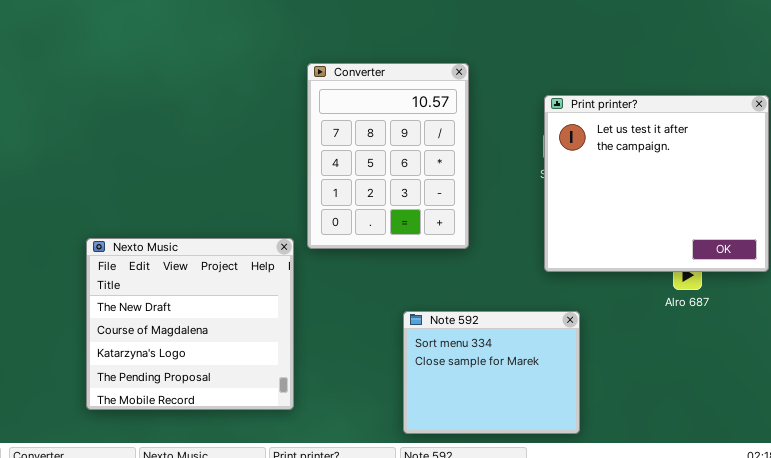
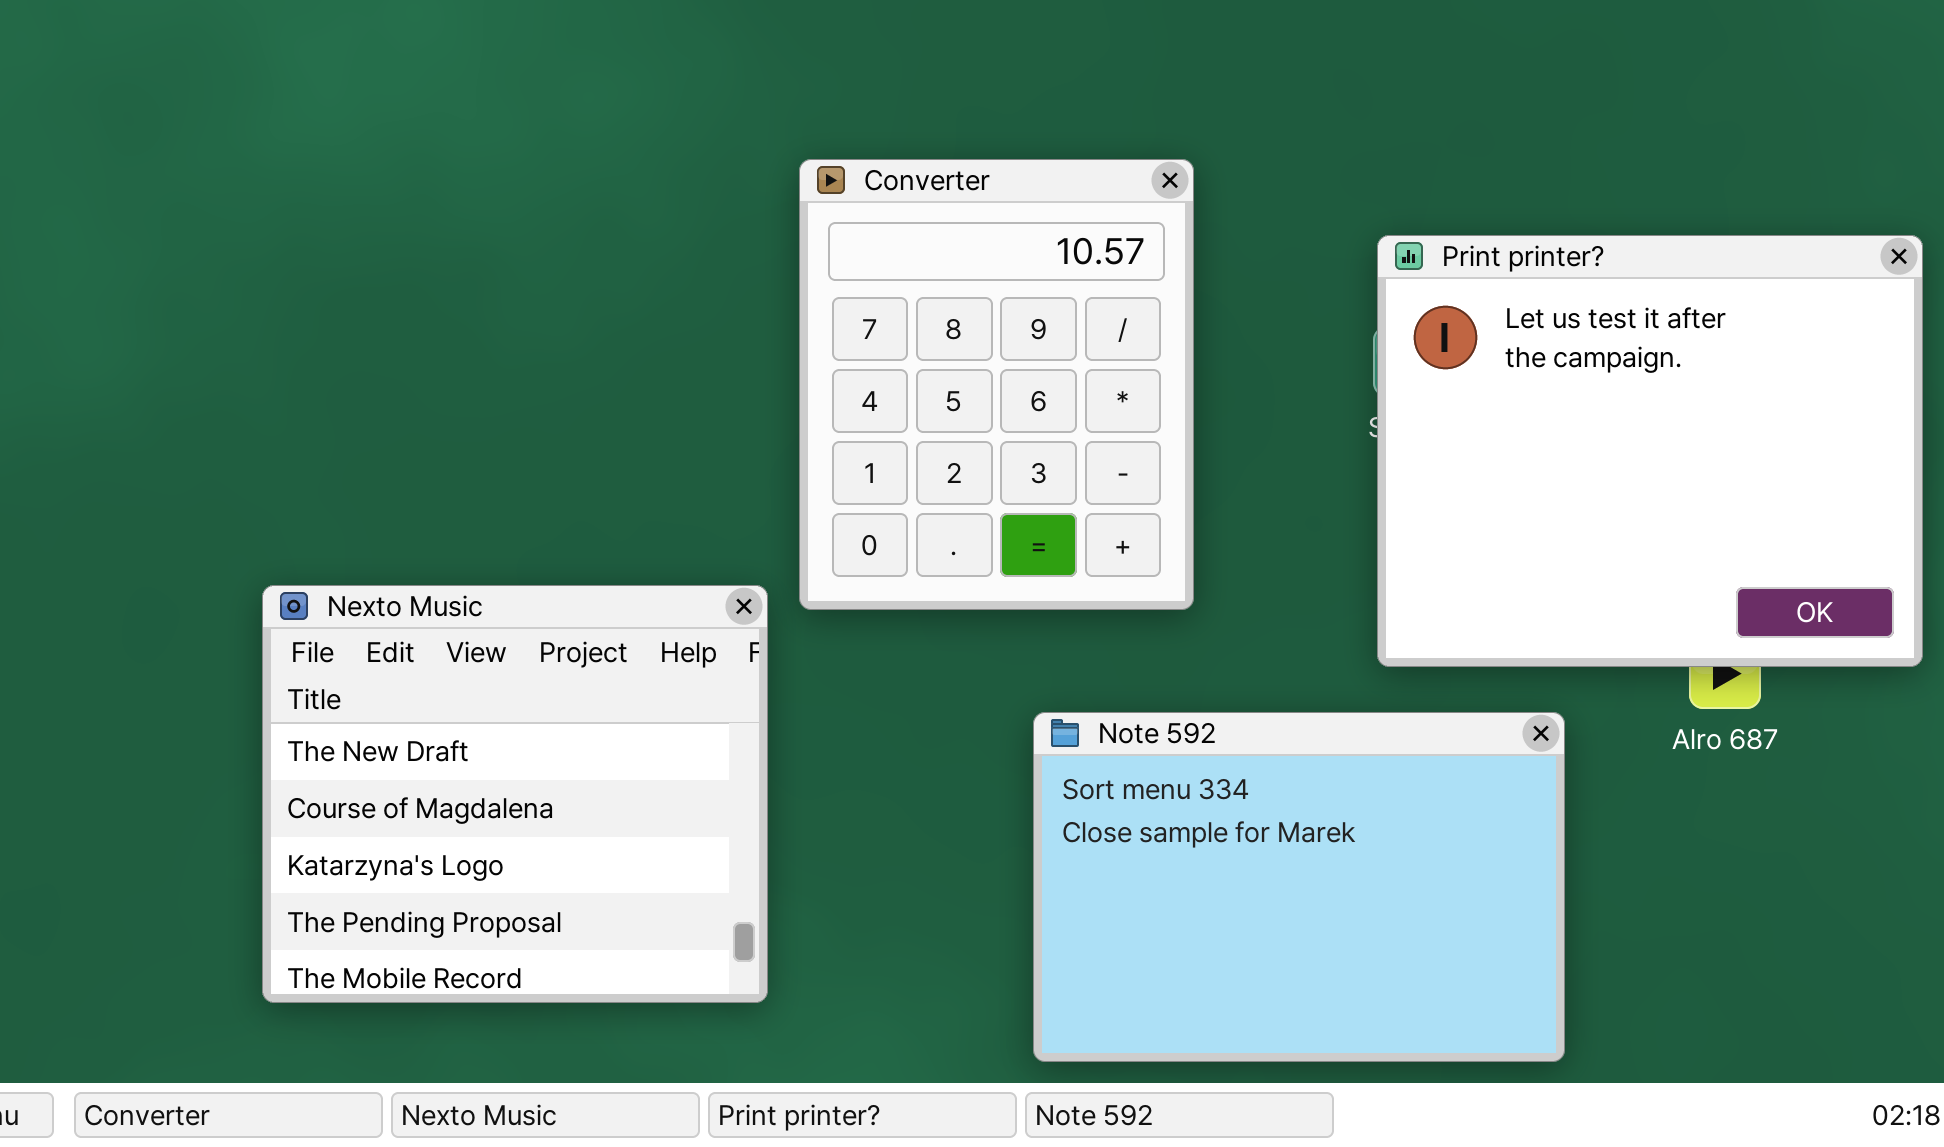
Note 592: [403,311,580,434] -> [1033,712,1565,1062], resized

